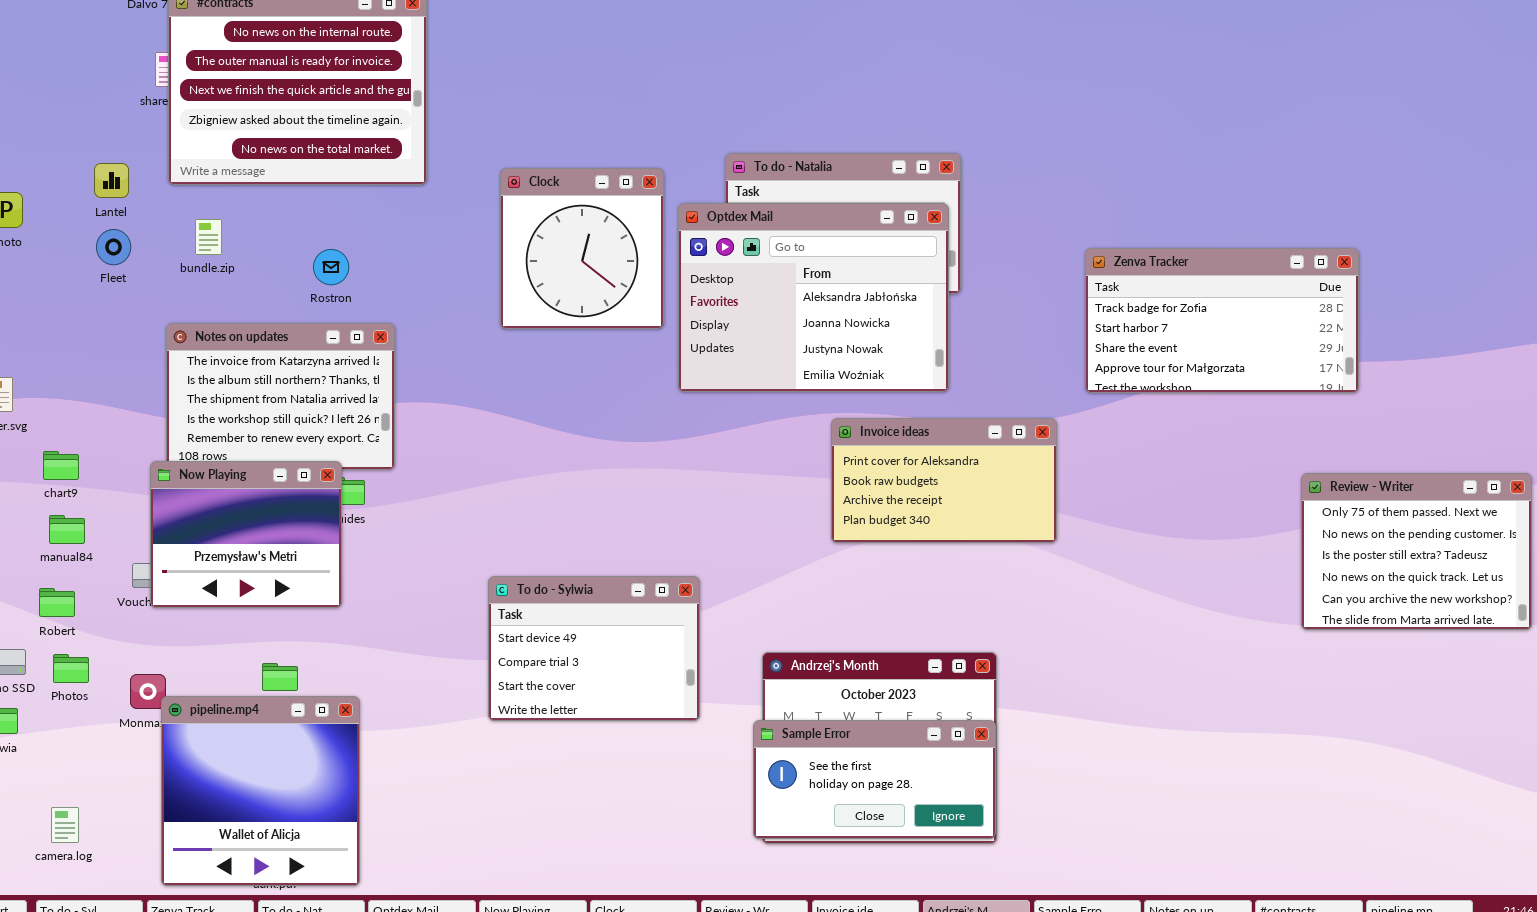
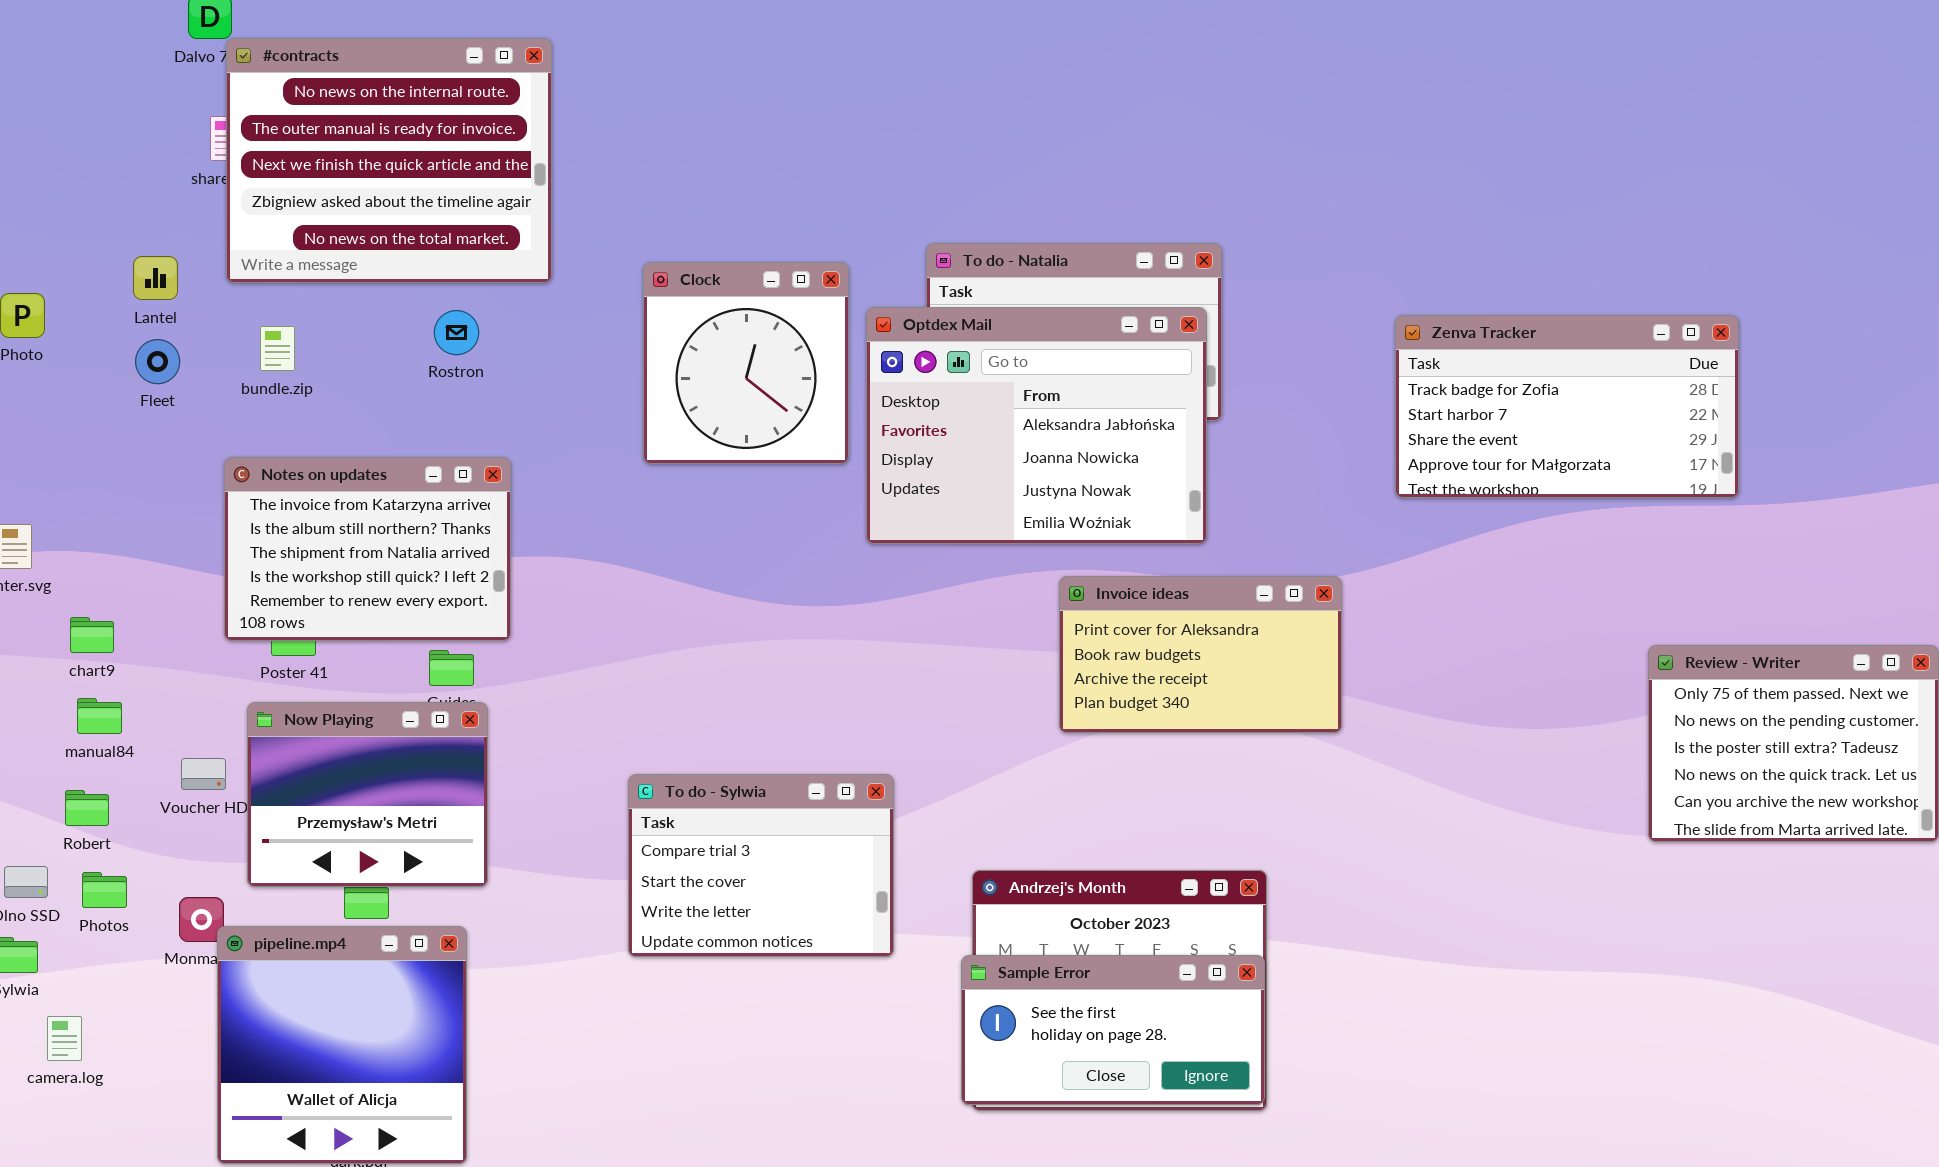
Zenva Tracker: [1085,248,1359,393] -> [1395,315,1739,498], moved
Rostron: [313,249,349,285] -> [434,310,479,355], moved
Now Playing: [150,461,342,608] -> [247,702,488,887], moved
To do - Sylwia: [488,576,700,721] -> [628,774,894,957], scrolled down 1 row
camera.log: [51,807,79,843] -> [47,1016,82,1061], moved

